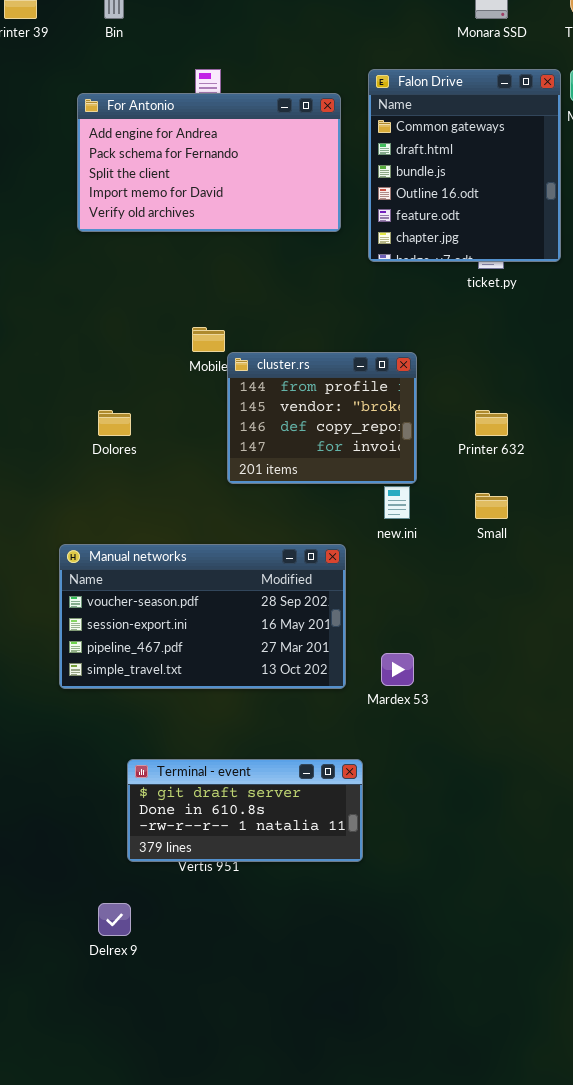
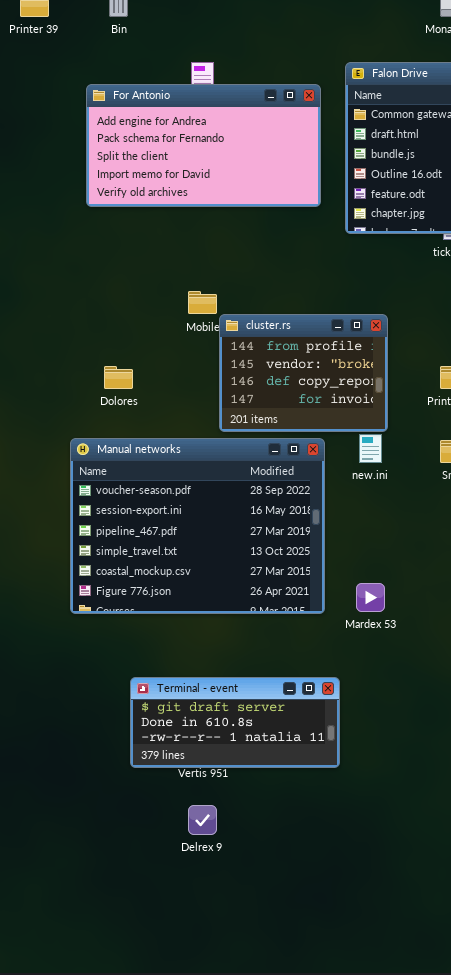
Manual networks: [59,544,346,689] -> [70,438,325,614], resized
Delrex 9: [98,903,131,936] -> [188,805,217,835], moved

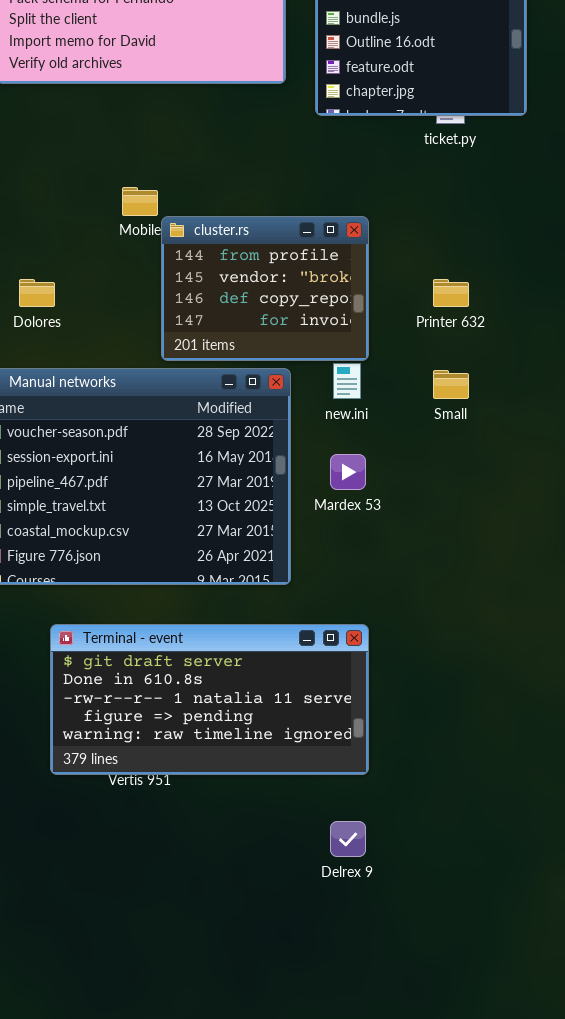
Mardex 53: [356,583,385,612] -> [330,454,366,490], moved
Terminal - event: [130,677,340,768] -> [50,624,369,775], resized
Delrex 9: [188,805,217,835] -> [330,821,366,857], moved

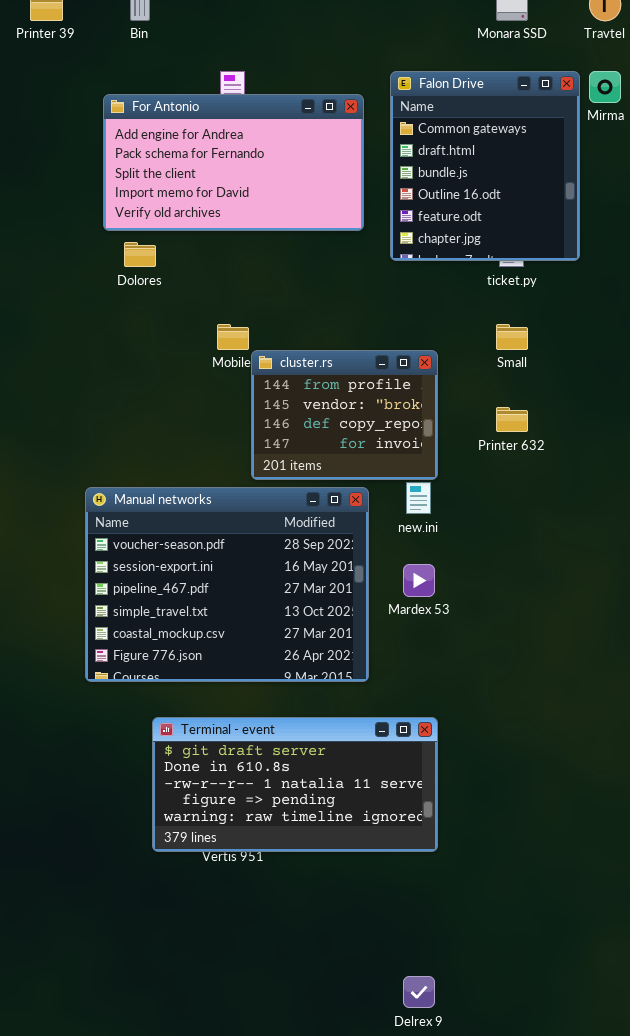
Dolores: [19,279,55,307] -> [124,242,156,267], moved
Small: [433,370,469,399] -> [496,324,528,350], moved
Delrex 9: [330,821,366,857] -> [403,976,435,1008], moved

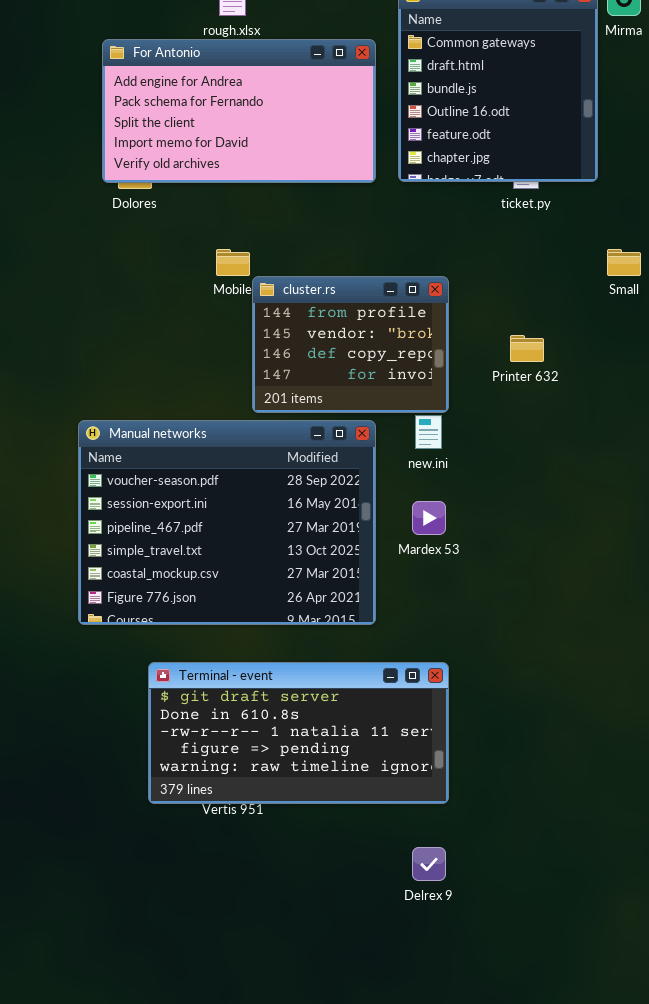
For Antonio: [103,94,364,231] -> [102,39,376,183], moved
Small: [496,324,528,350] -> [607,249,641,276], moved
Delrex 9: [403,976,435,1008] -> [412,847,446,881], moved

